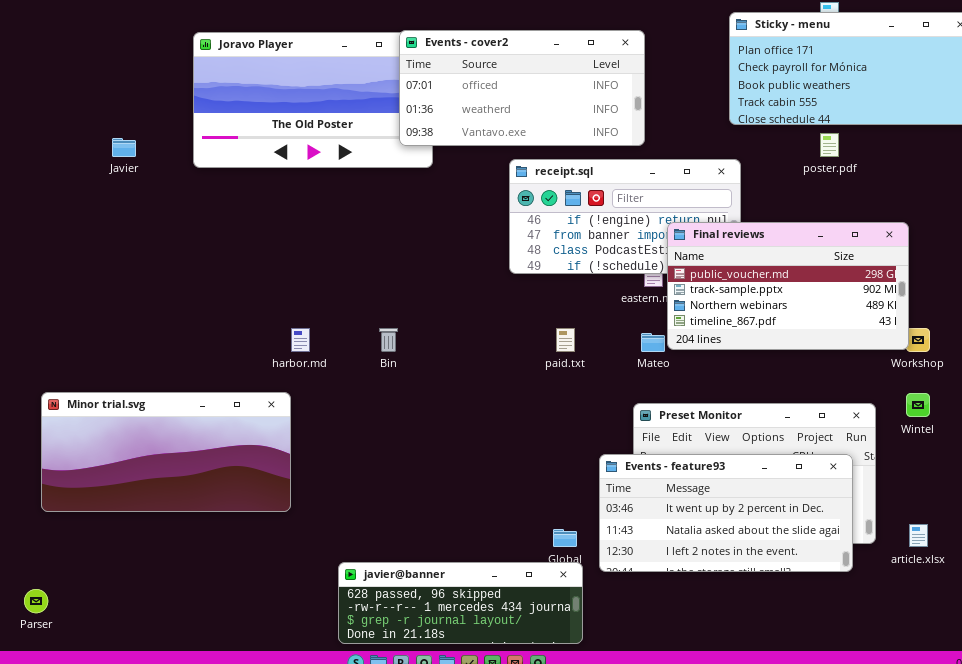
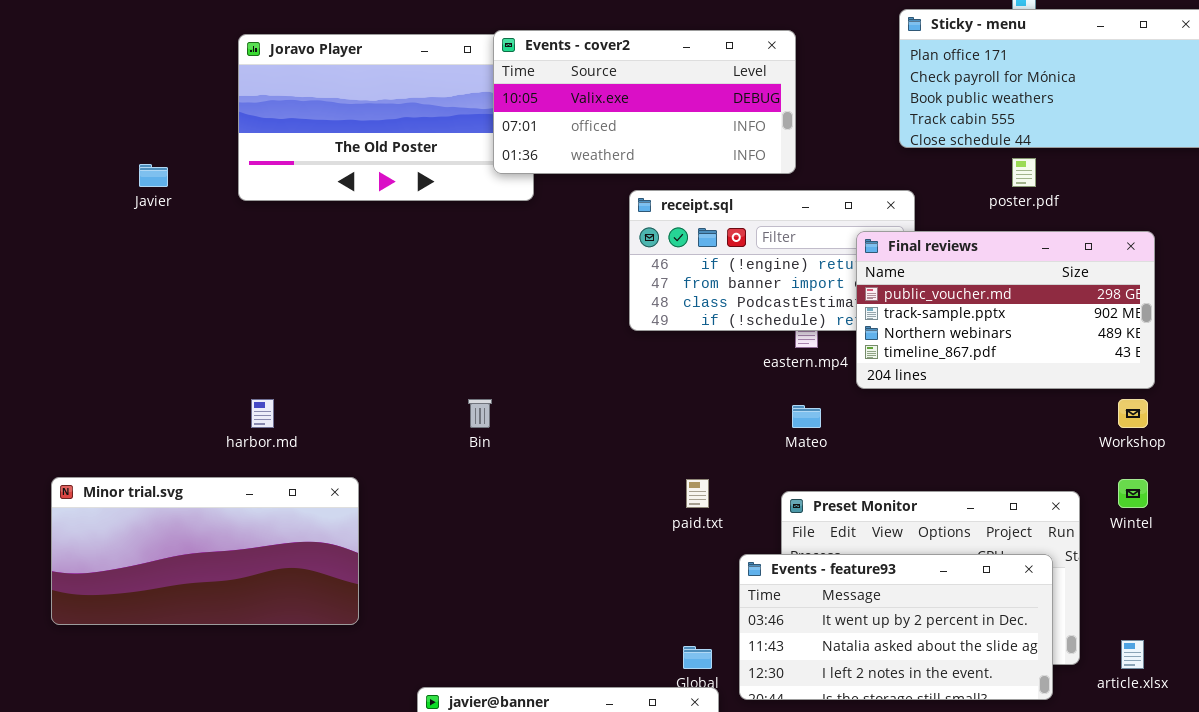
Events - cover2: [399,30,645,146] -> [493,30,796,174], scrolled up 1 row
Final reviews: [667,222,909,350] -> [856,231,1155,389], moved
harbor.md: [291,328,310,352] -> [251,399,274,428], moved
paid.txt: [556,328,575,352] -> [686,479,709,508], moved

